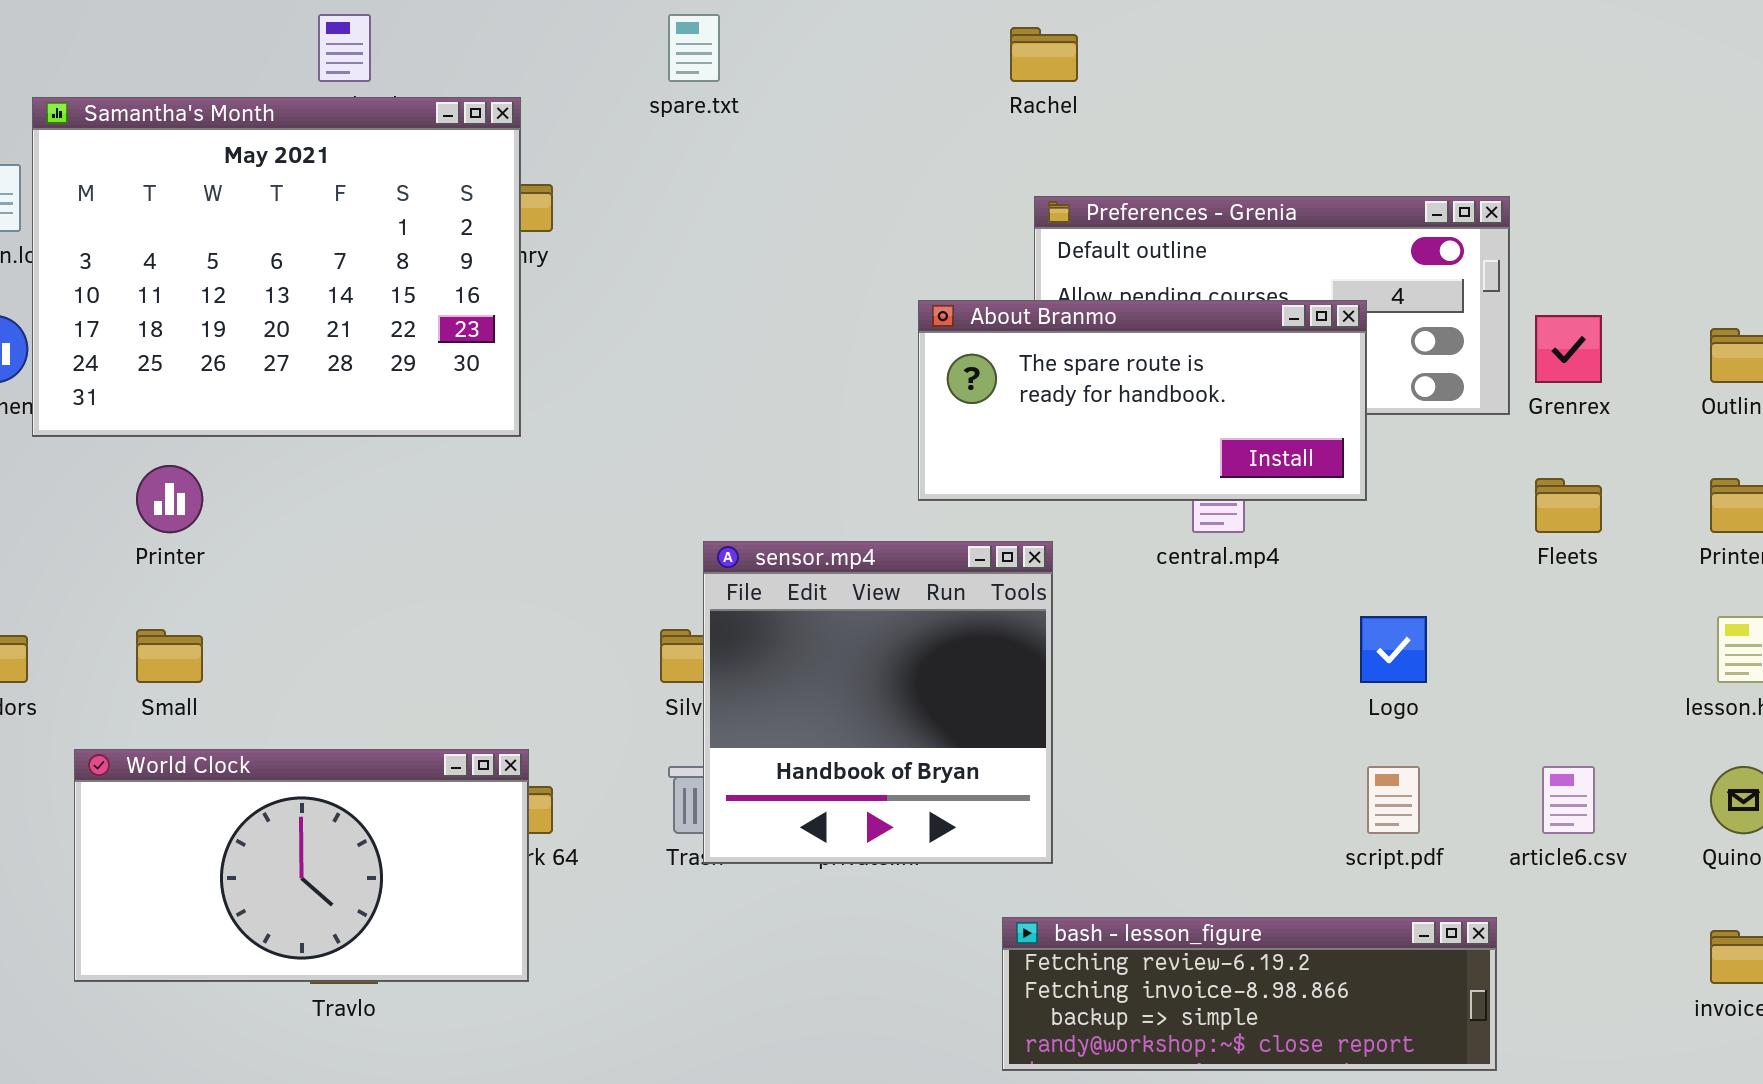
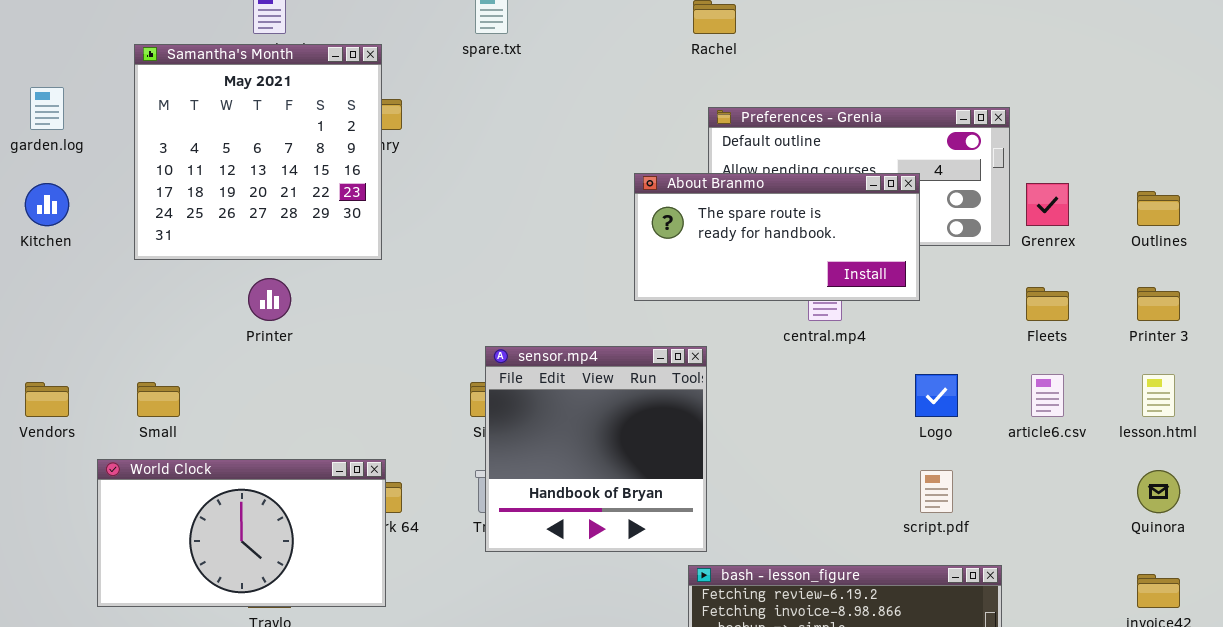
Samantha's Month: [32,97,521,437] -> [134,44,382,260], resized
Printer: [136,465,203,533] -> [248,278,291,321], moved
sensor.mp4: [703,541,1053,864] -> [485,346,707,552], moved
article6.csv: [1542,766,1595,834] -> [1031,374,1064,417], moved

